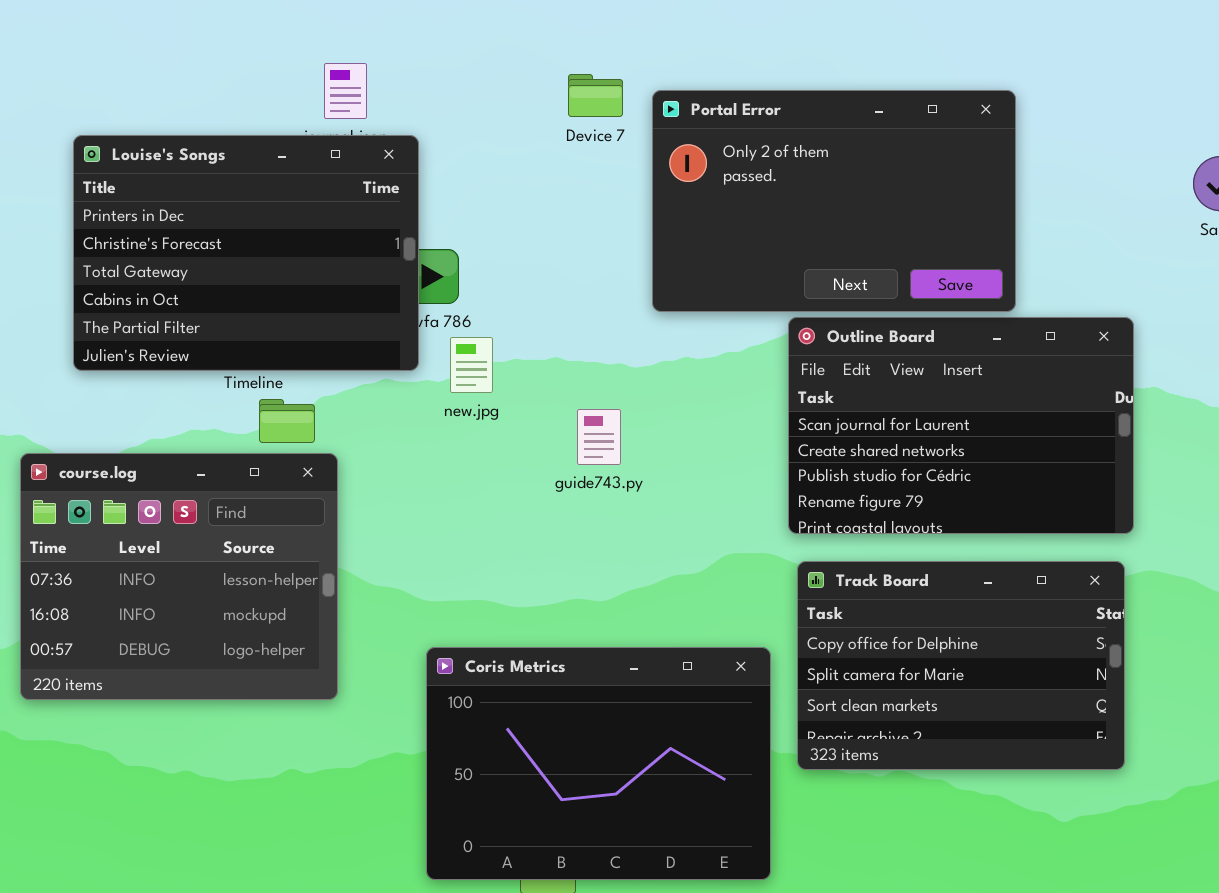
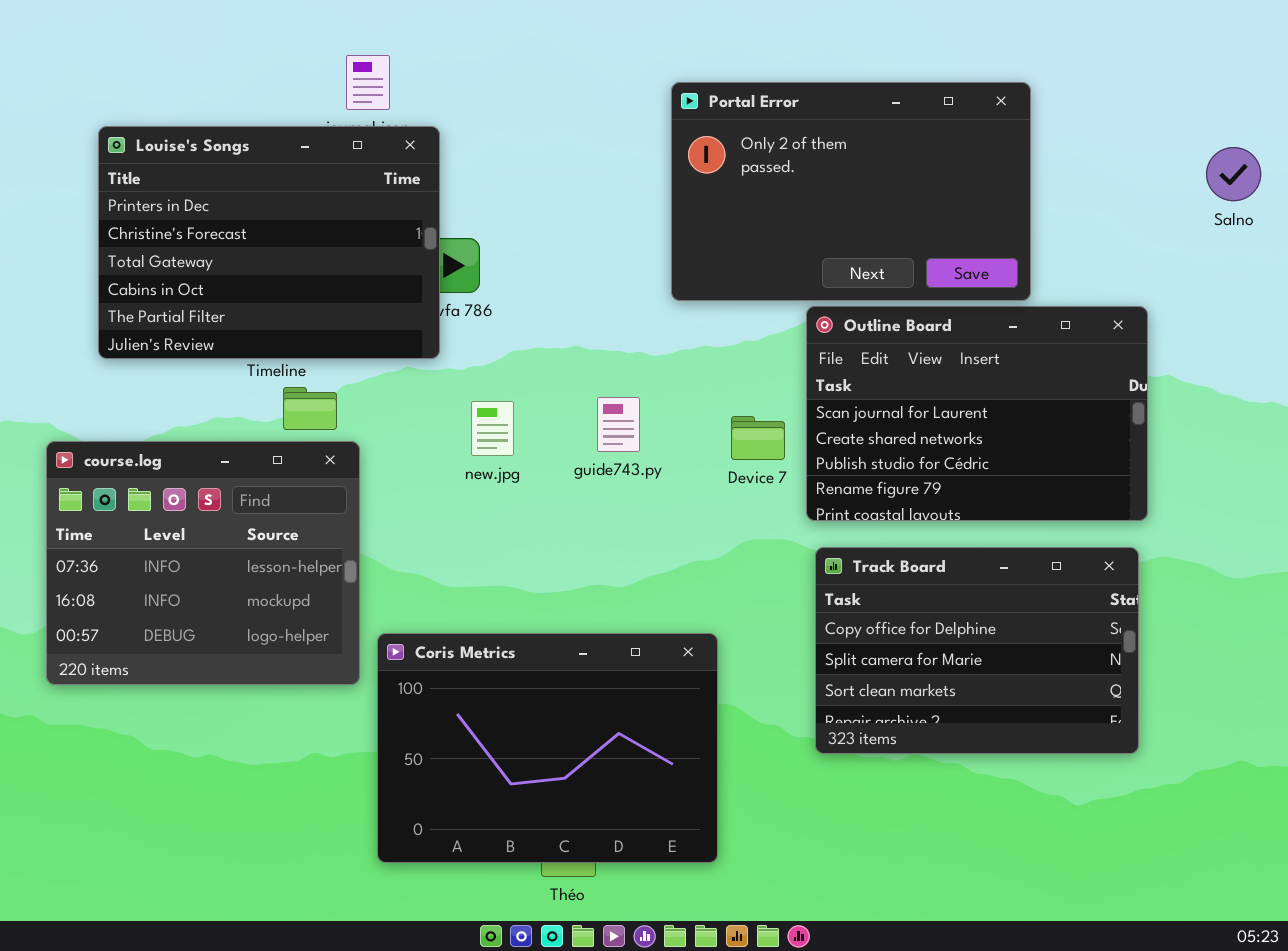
Device 7: [568,74,623,117] -> [731,416,785,460], moved
new.jpg: [450,337,493,393] -> [471,401,514,456], moved
Coris Metrics: [426,647,771,880] -> [377,633,718,863], moved

